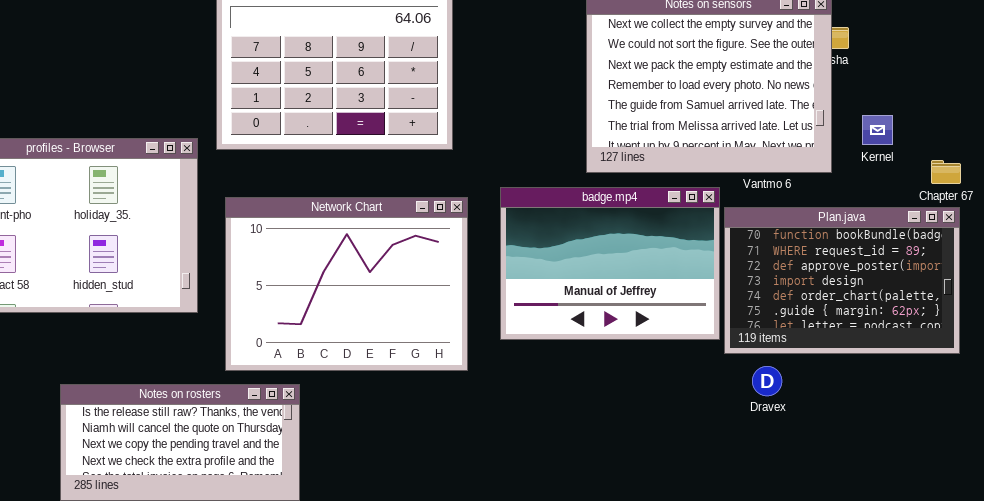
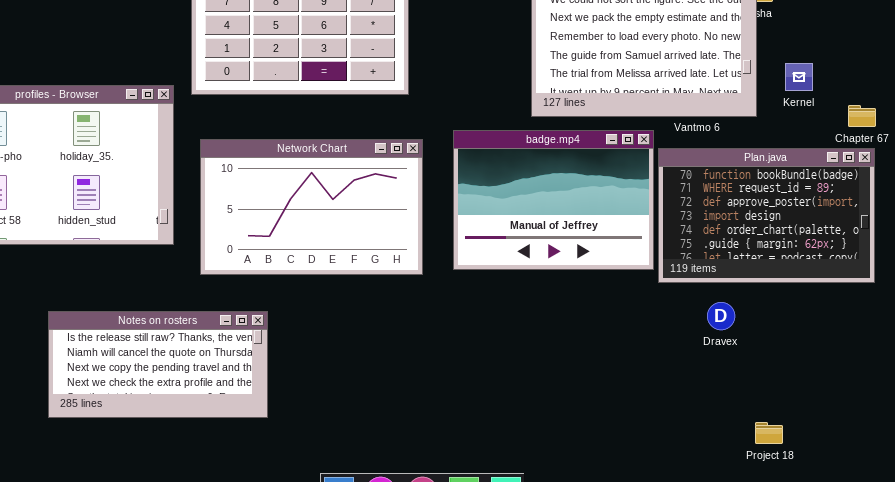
Network Chart: [225,197,468,371] -> [200,139,423,275], resized
Dravex: [752,366,782,396] -> [707,302,735,330], moved

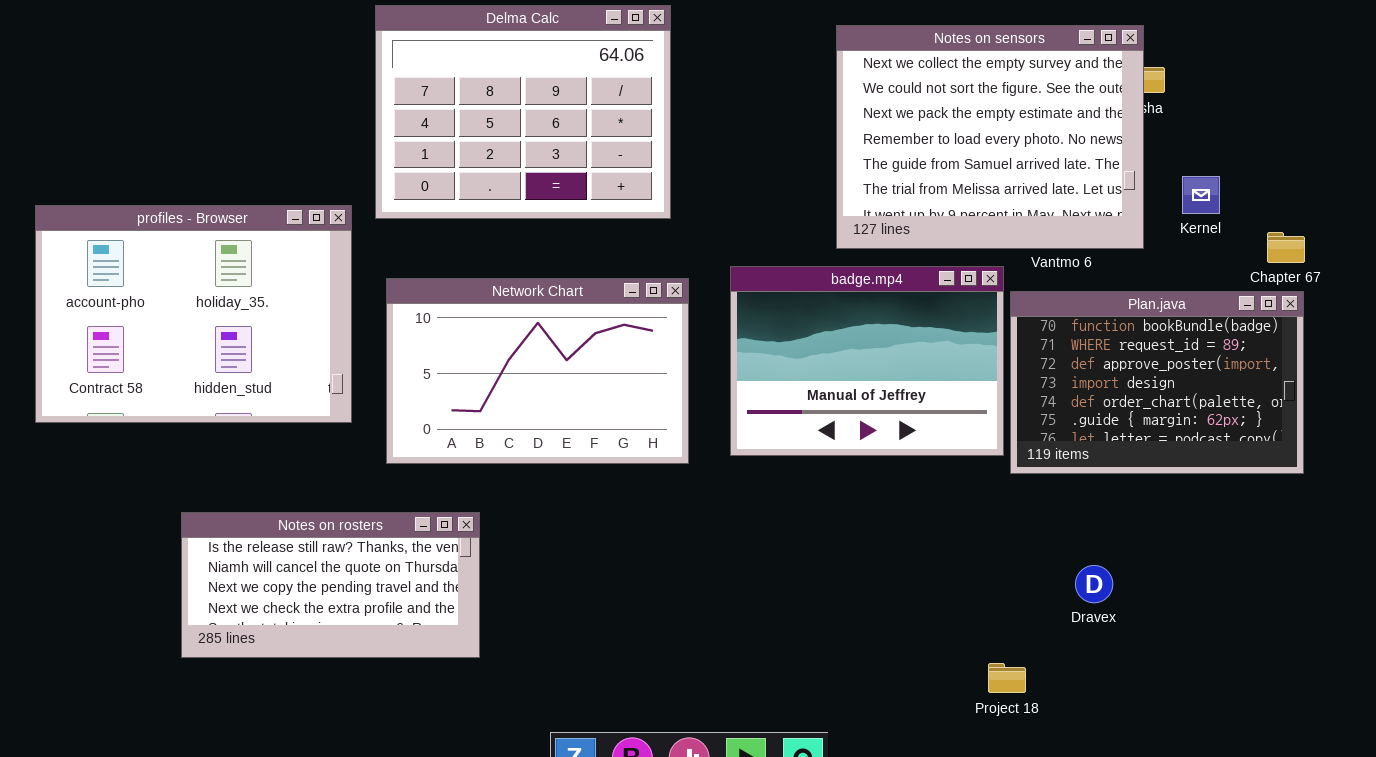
Dravex: [707,302,735,330] -> [1075,565,1113,603], moved
Project 18: [755,422,783,444] -> [988,663,1026,693], moved

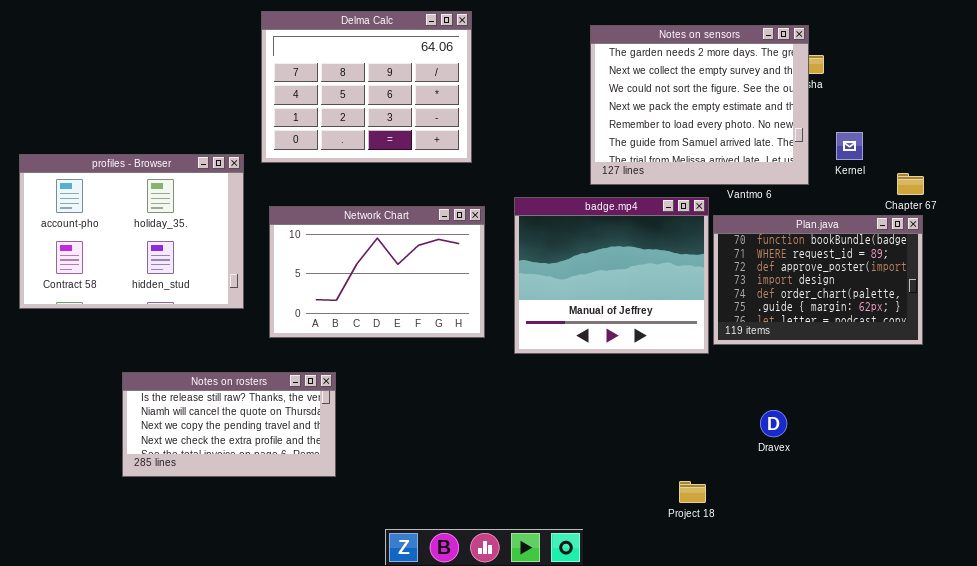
Notes on sensors: [836,25,1144,249] -> [590,25,809,185], scrolled up 1 row
badge.mp4: [730,266,1004,456] -> [514,197,709,354], resized
Project 18: [988,663,1026,693] -> [679,481,706,503], moved

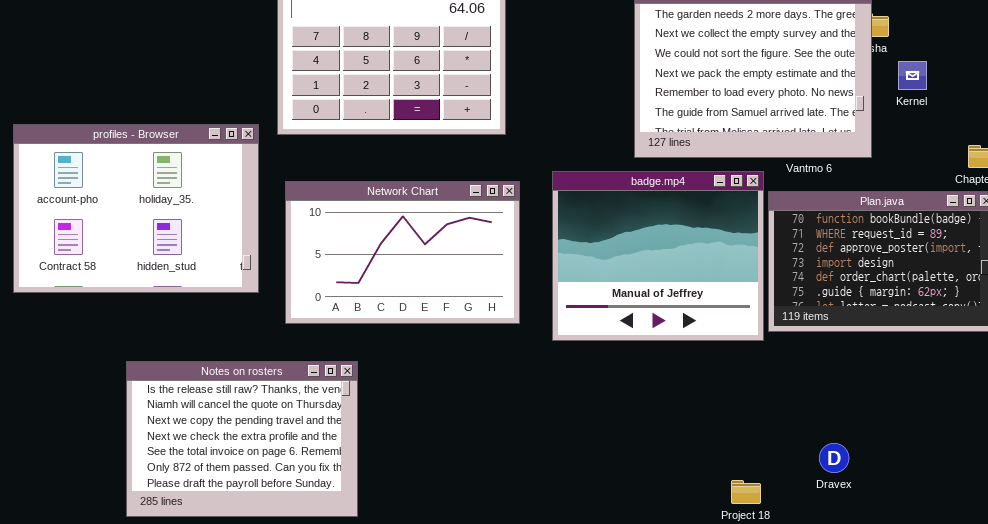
Kernel: [836,132,863,160] -> [898,61,927,90], moved
Notes on rosters: [122,372,336,477] -> [126,361,358,517], resized
Dravex: [760,410,787,437] -> [819,443,849,473], moved

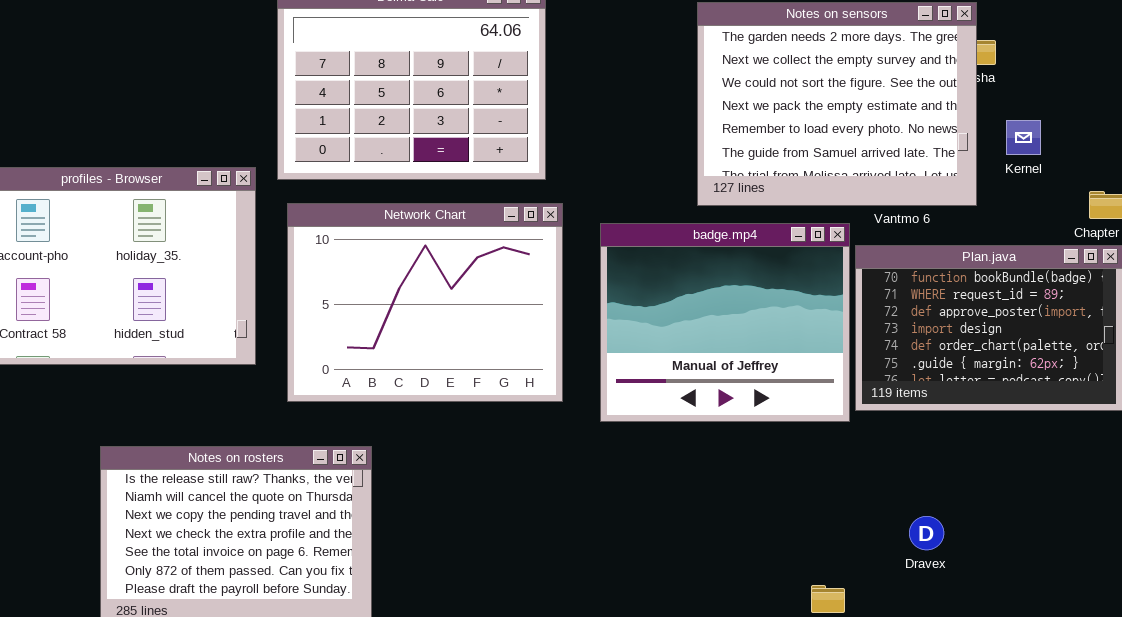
Kernel: [898,61,927,90] -> [1006,120,1041,155], moved
Network Chart: [285,181,520,324] -> [287,203,563,402], resized
Dravex: [819,443,849,473] -> [909,516,944,550], moved

